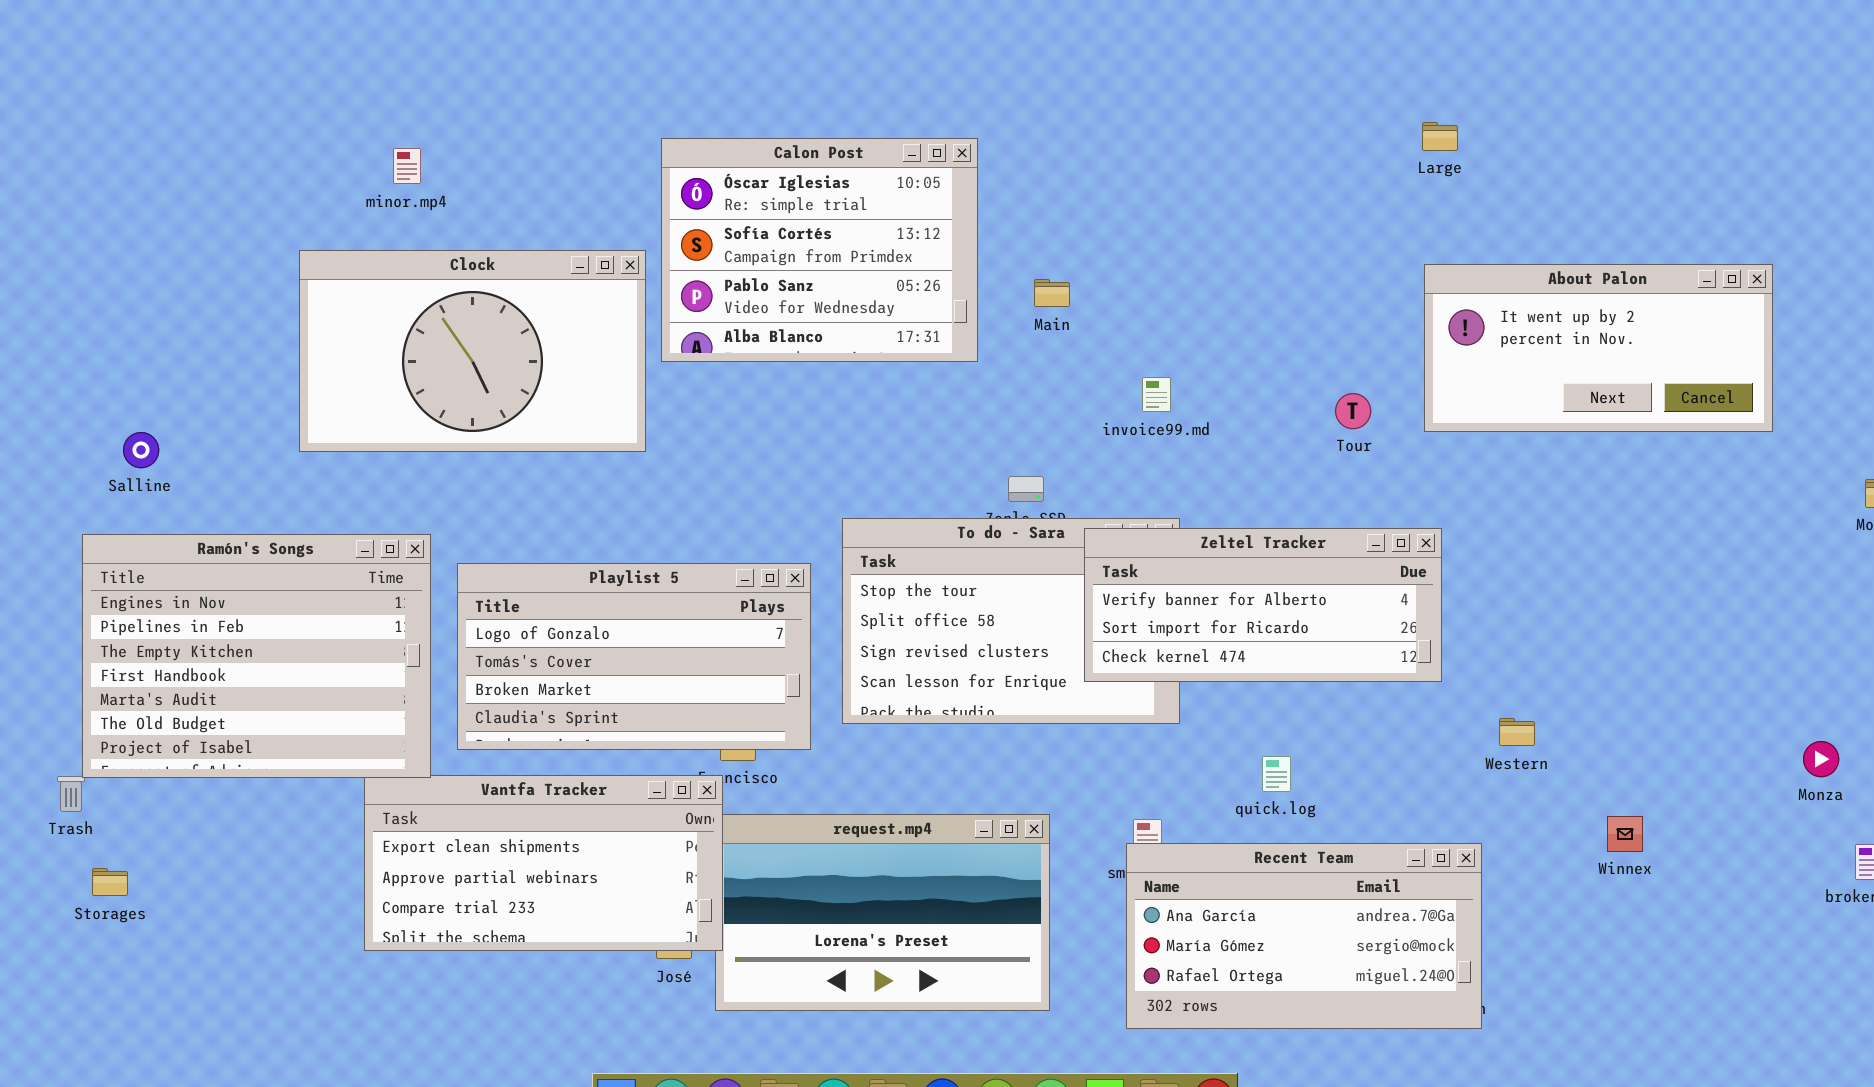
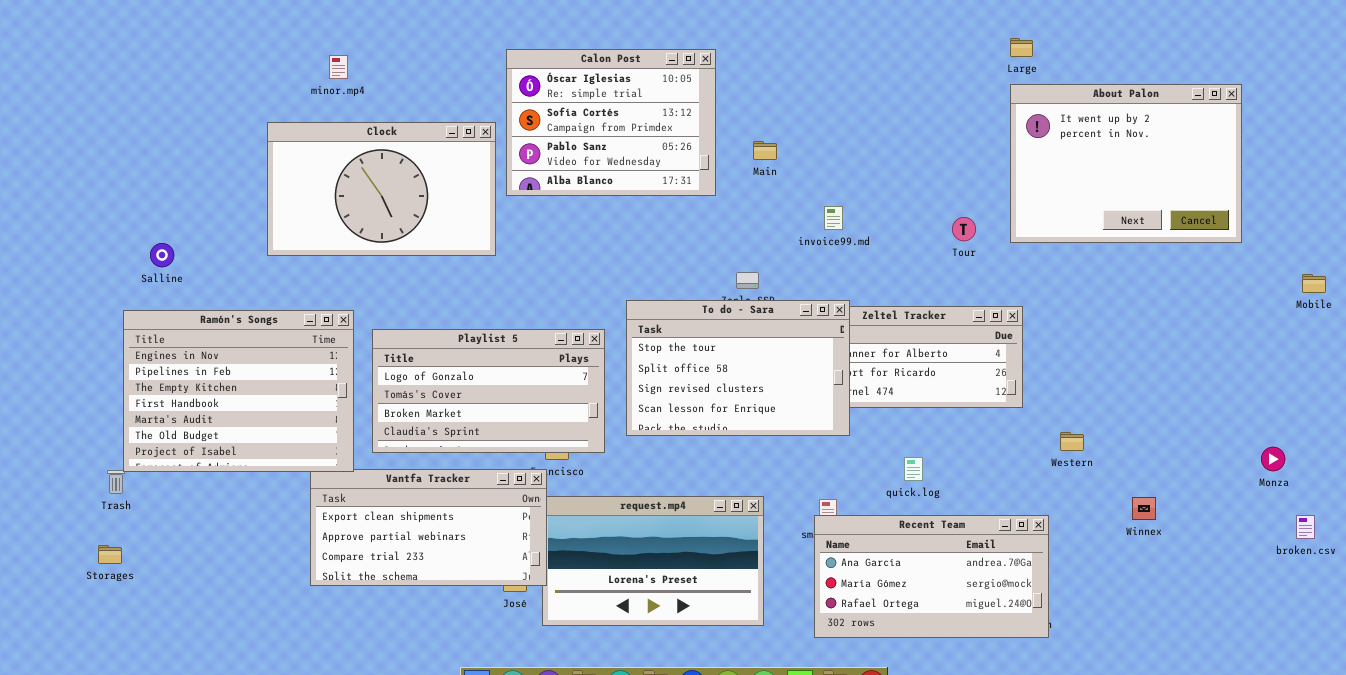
About Palon: [1424,264,1773,432] -> [1010,84,1242,243], resized
To do - Sara: [842,518,1180,724] -> [626,300,850,436], raised
Storages: [92,868,128,896] -> [98,545,122,564], moved

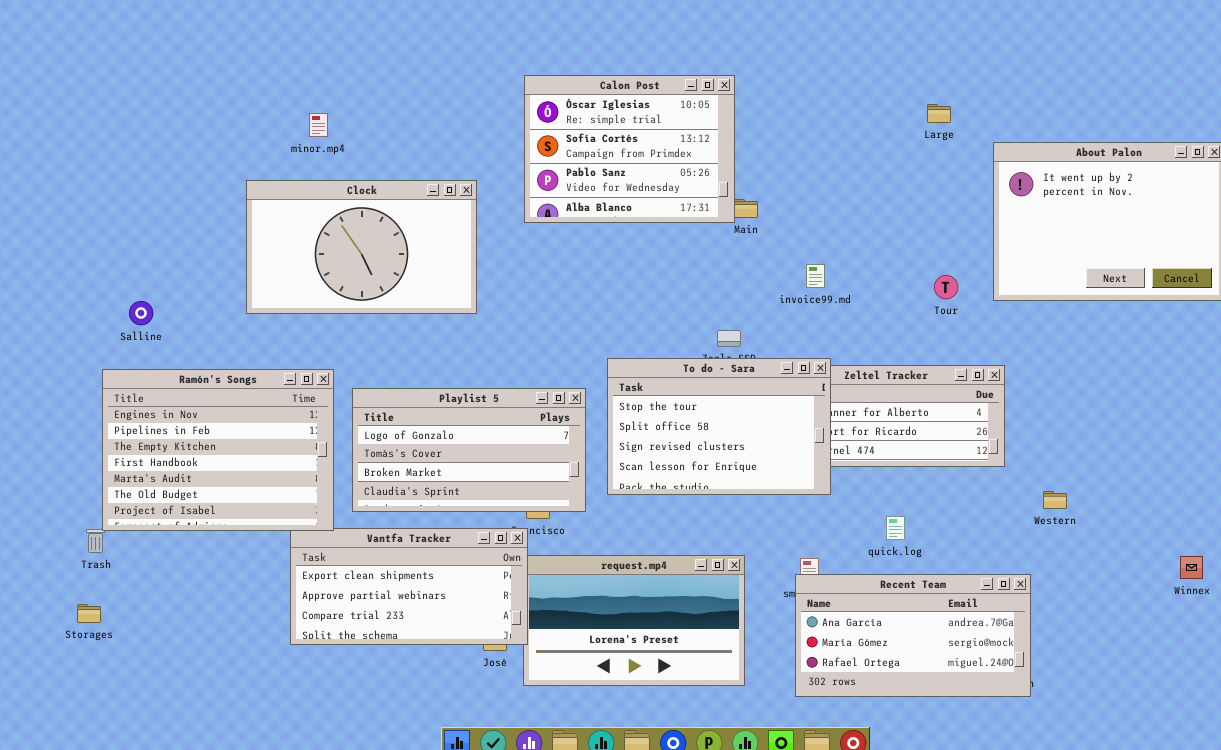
Large: [1010,38,1033,57] -> [927,104,951,123], moved
Calon Post: [506,49,716,196] -> [524,75,735,223], moved
Winnex: [1132,497,1156,520] -> [1180,556,1203,579], moved

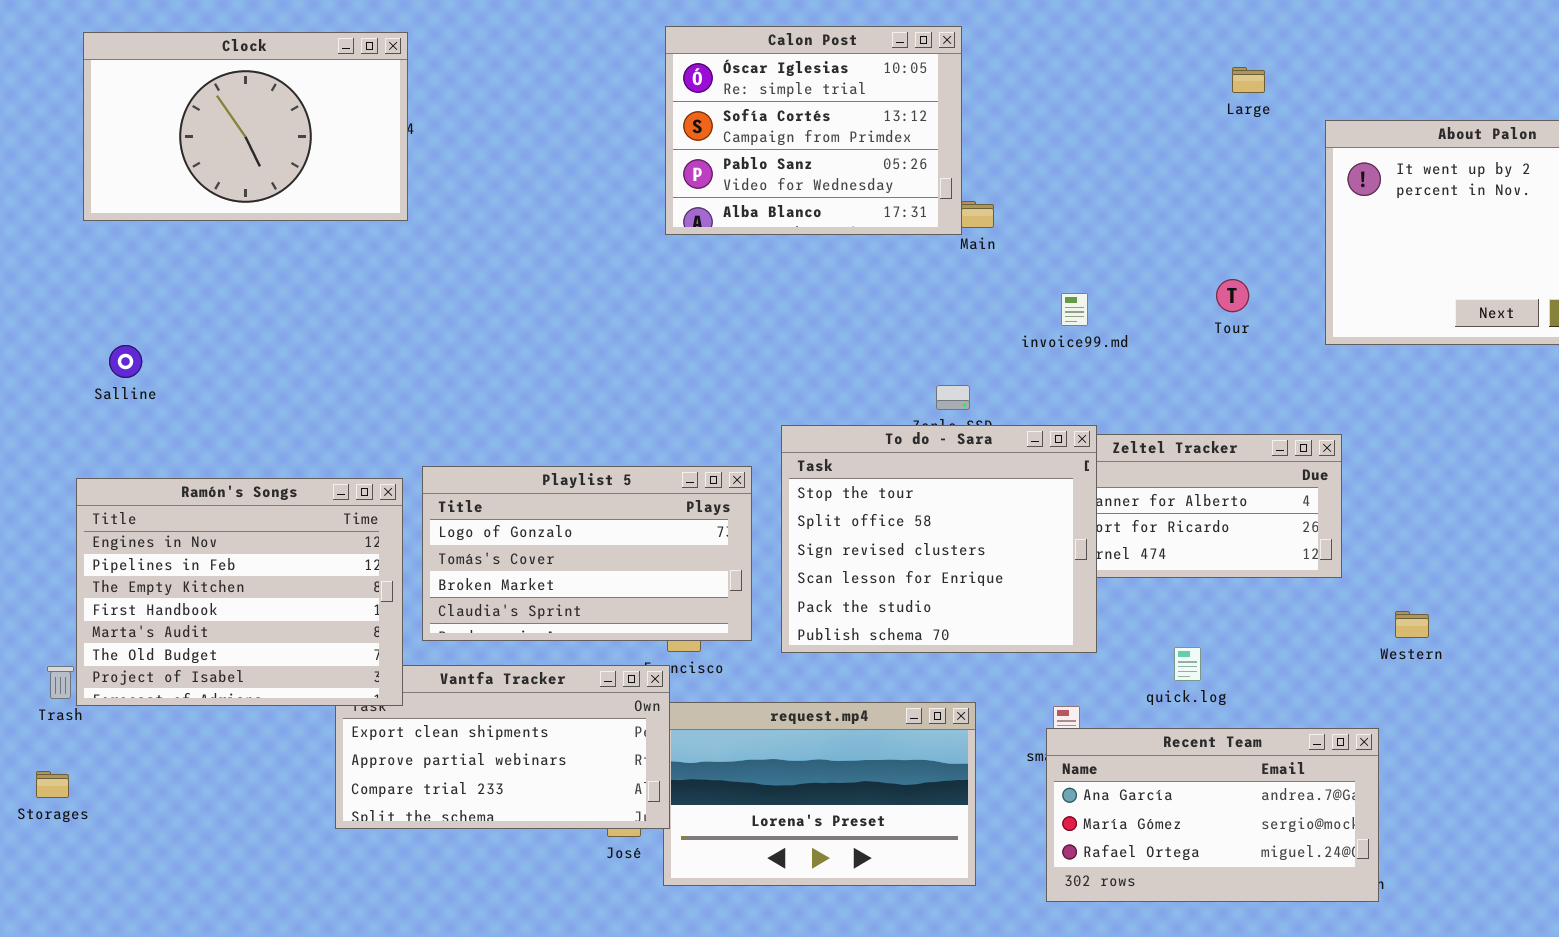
Clock: [246,180,477,314] -> [83,32,408,221], moved
Tour: [934,275,958,299] -> [1216,279,1249,312], moved
To do - Sara: [607,358,831,495] -> [781,425,1097,653], resized
Ramón's Songs: [102,369,334,531] -> [76,478,403,706], moved

